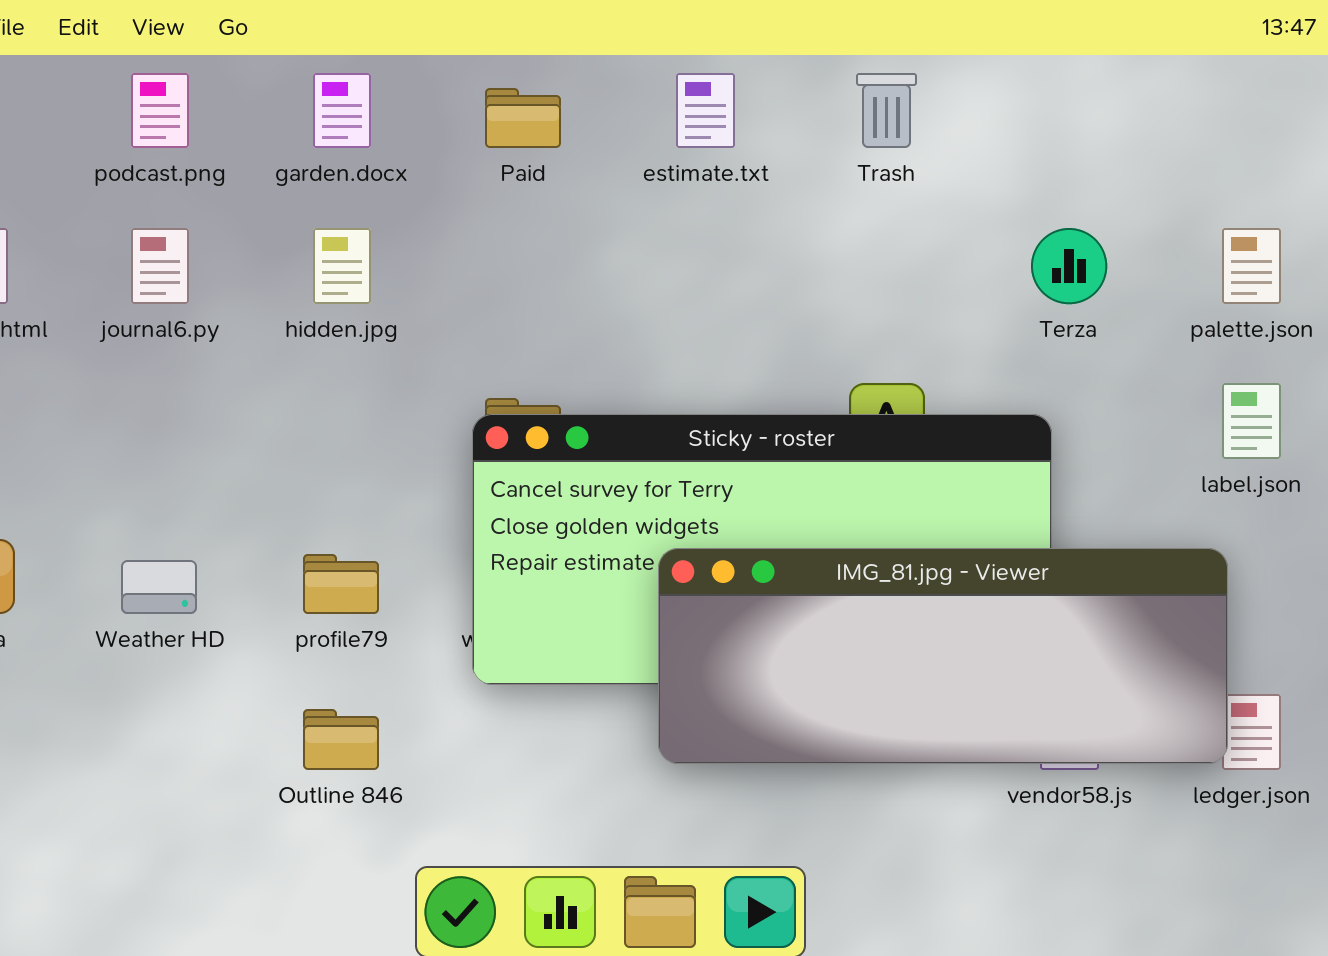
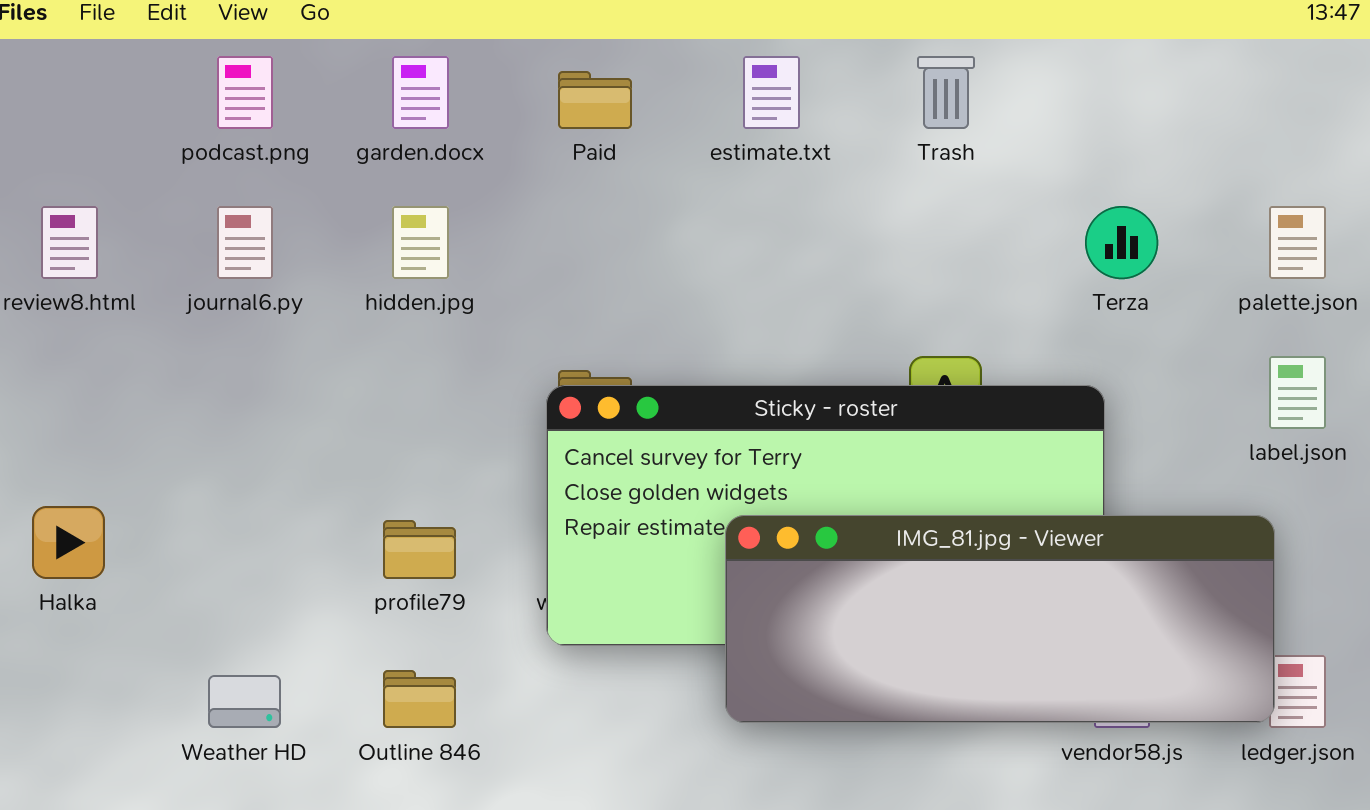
Weather HD: [121,560,197,614] -> [208,675,281,728], moved

